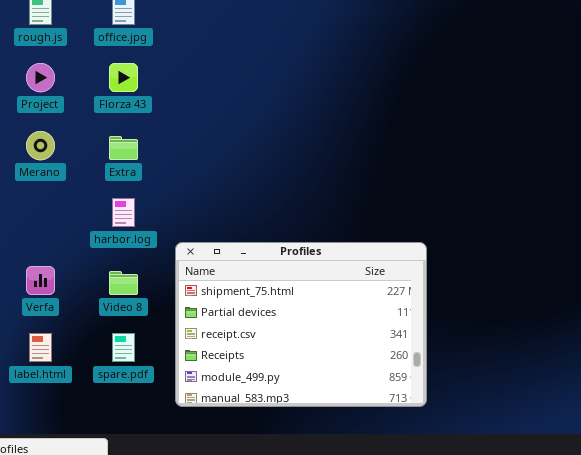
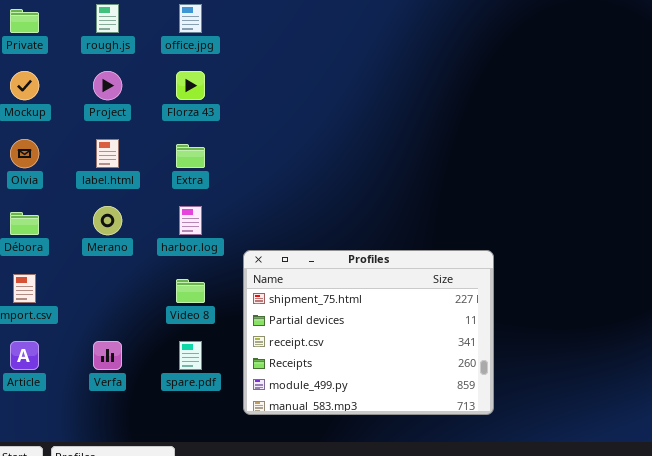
Merano: [26,131,55,160] -> [93,206,122,235], moved
Verfa: [26,266,55,295] -> [93,341,122,370], moved
label.html: [29,333,52,362] -> [96,139,119,168], moved

